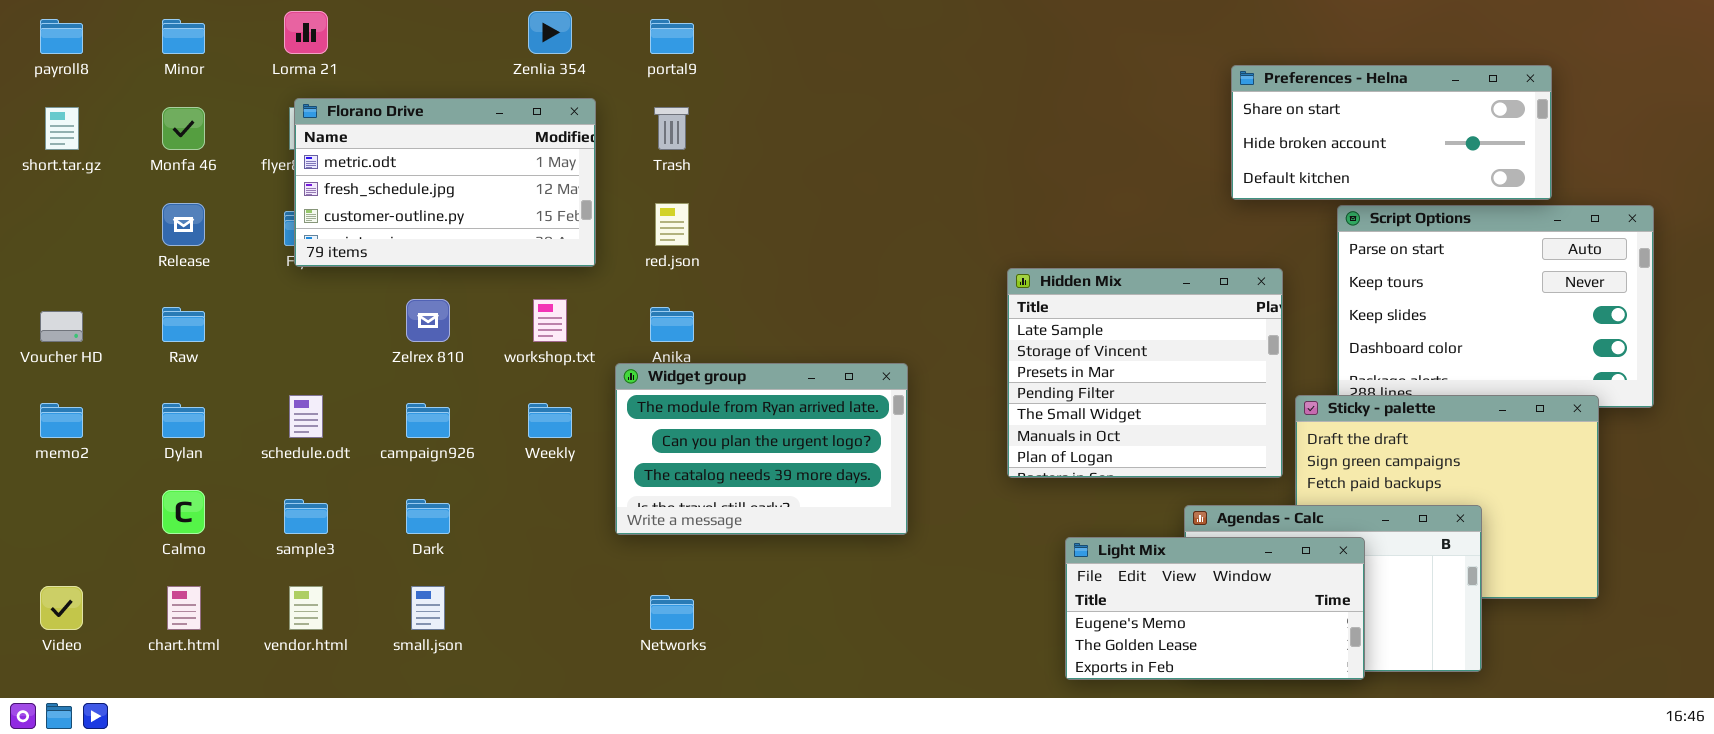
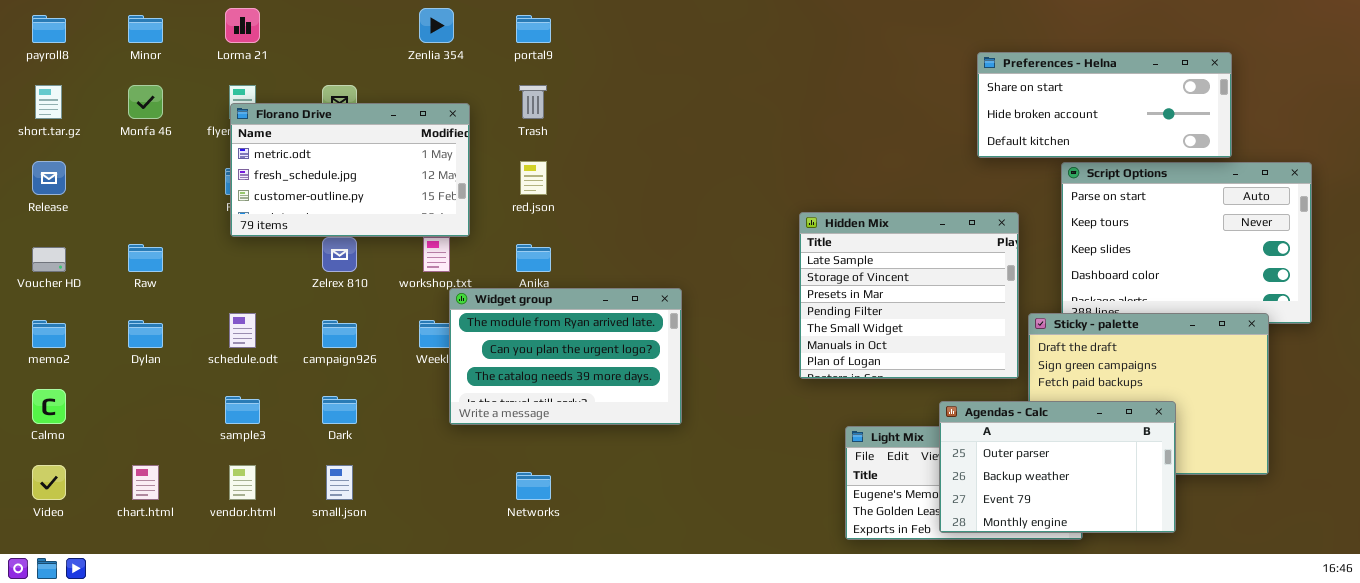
Florano Drive: [294,98,596,267] -> [230,103,470,237], moved
Release: [162,203,205,246] -> [32,161,66,195], moved
Widget group: [615,363,908,535] -> [449,288,682,425], moved
Calmo: [162,490,205,534] -> [32,389,66,424], moved
Agendas - Calc: [1184,505,1482,672] -> [939,401,1176,533], raised

